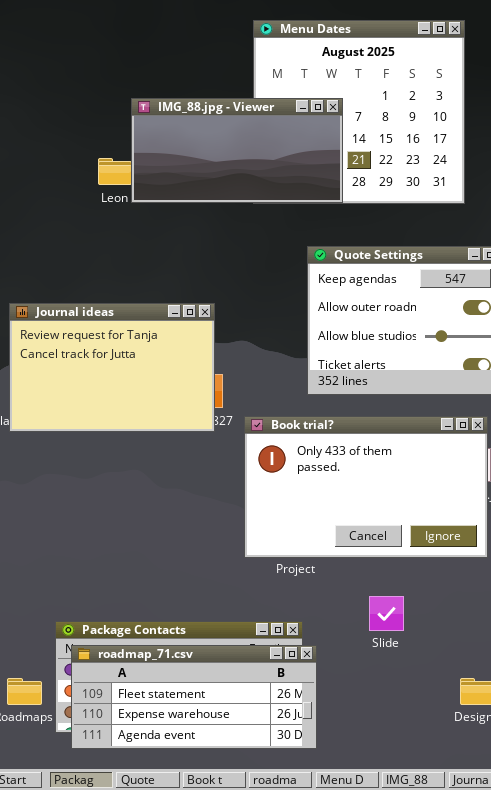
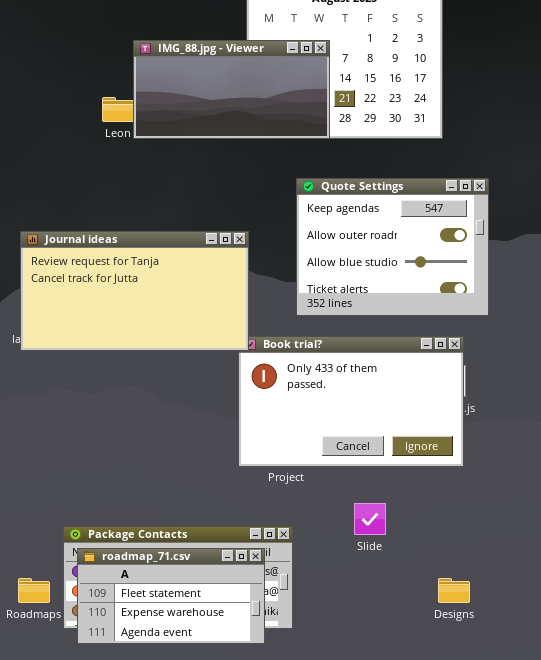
Journal ideas: [9,303,215,432] -> [20,231,249,351], resized
roadmap_71.csv: [71,645,317,749] -> [77,548,265,644], resized

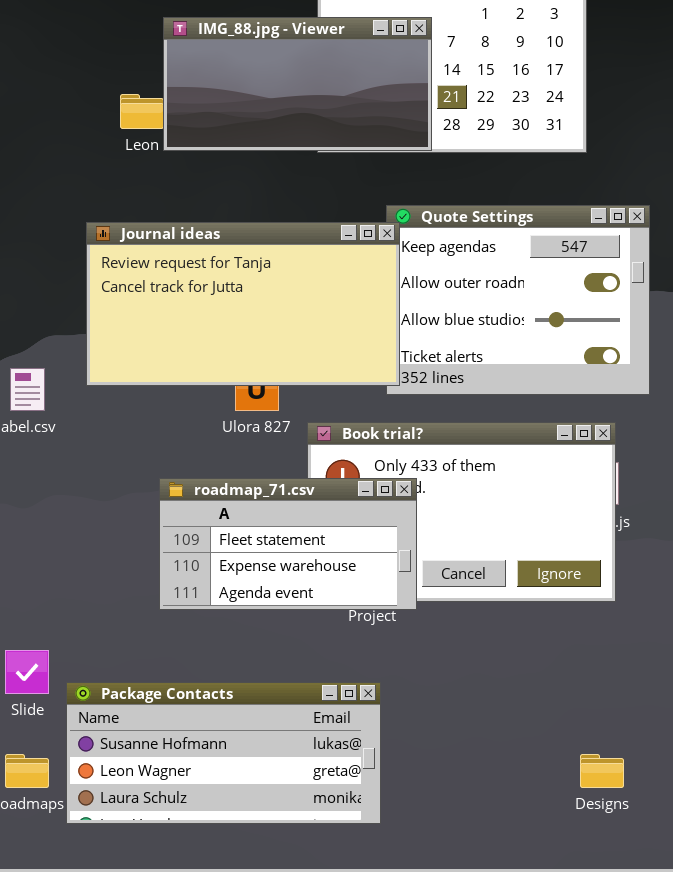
Journal ideas: [20,231,249,351] -> [86,222,400,386], moved
Slide: [354,503,386,535] -> [5,650,49,694], moved
roadmap_71.csv: [77,548,265,644] -> [159,478,417,610], moved

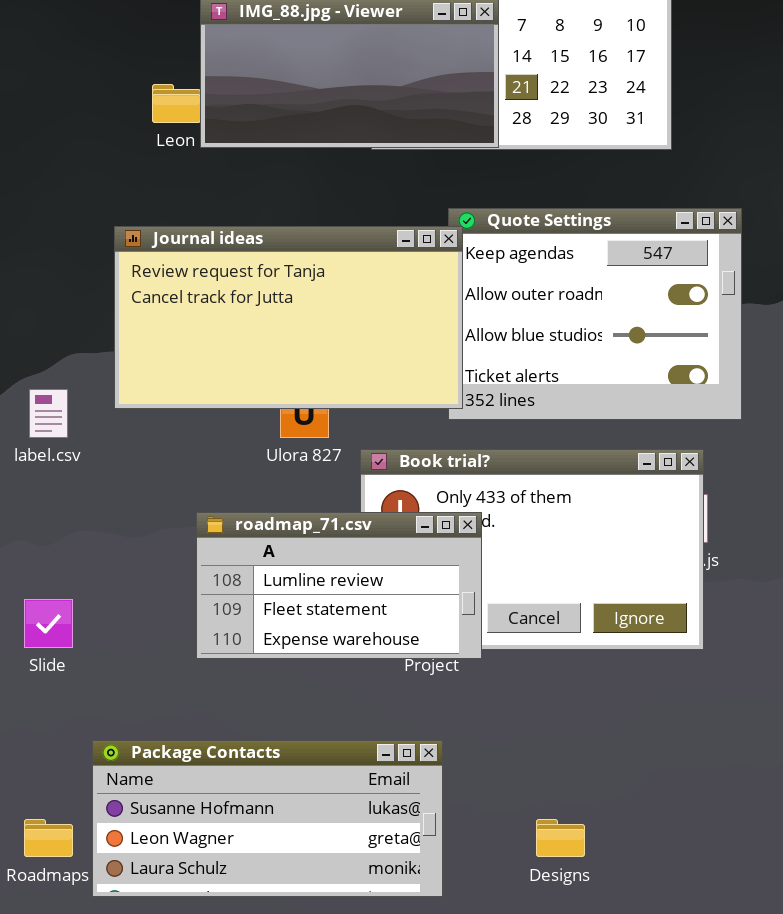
roadmap_71.csv: [159,478,417,610] -> [196,512,482,659], scrolled up 1 row
Slide: [5,650,49,694] -> [24,599,73,648], moved
Designs: [580,754,624,788] -> [536,819,585,857], moved

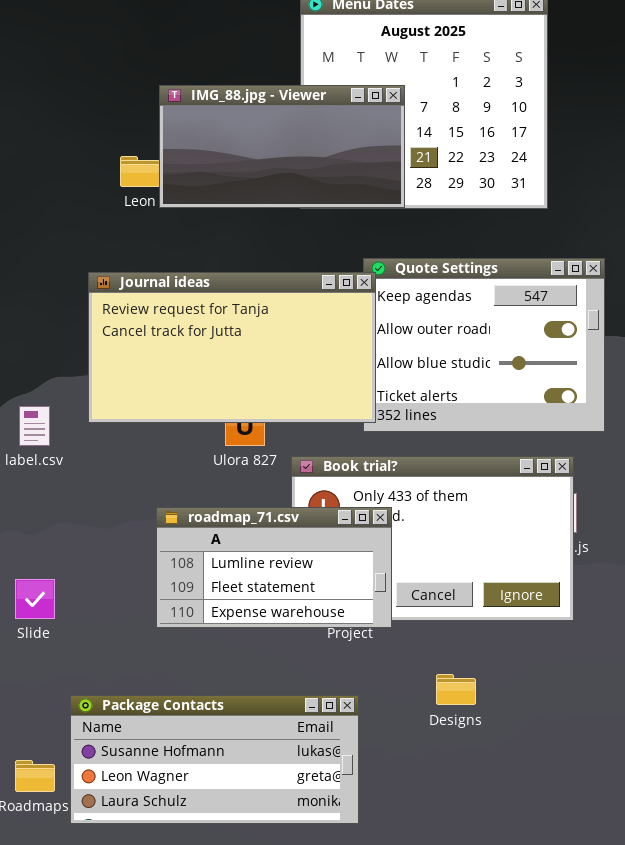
Designs: [536,819,585,857] -> [436,674,476,705], moved

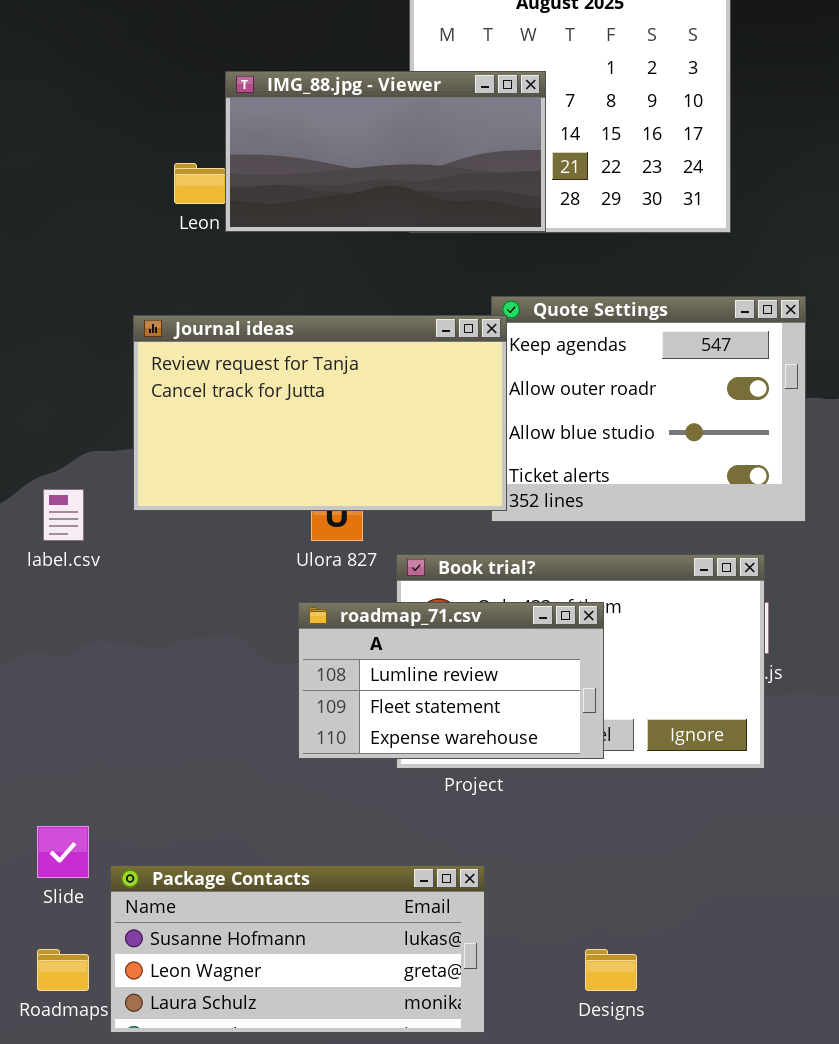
roadmap_71.csv: [156,507,392,628] -> [298,602,604,759], moved
Slide: [15,579,55,619] -> [37,826,89,878], moved
Designs: [436,674,476,705] -> [585,949,637,991], moved

